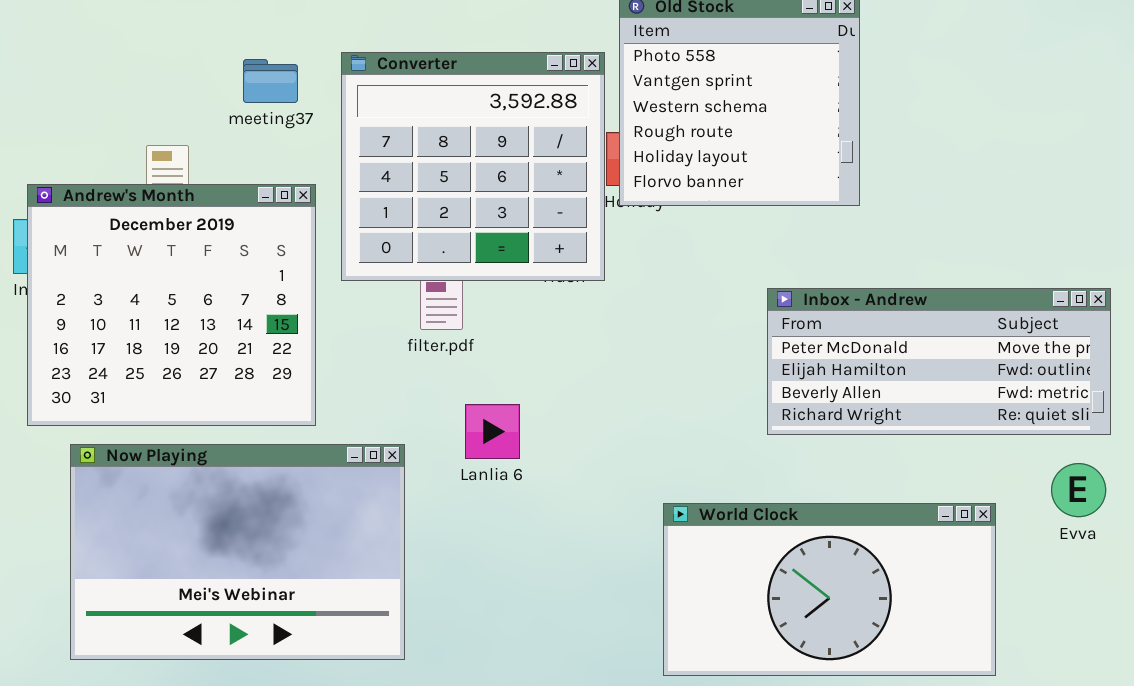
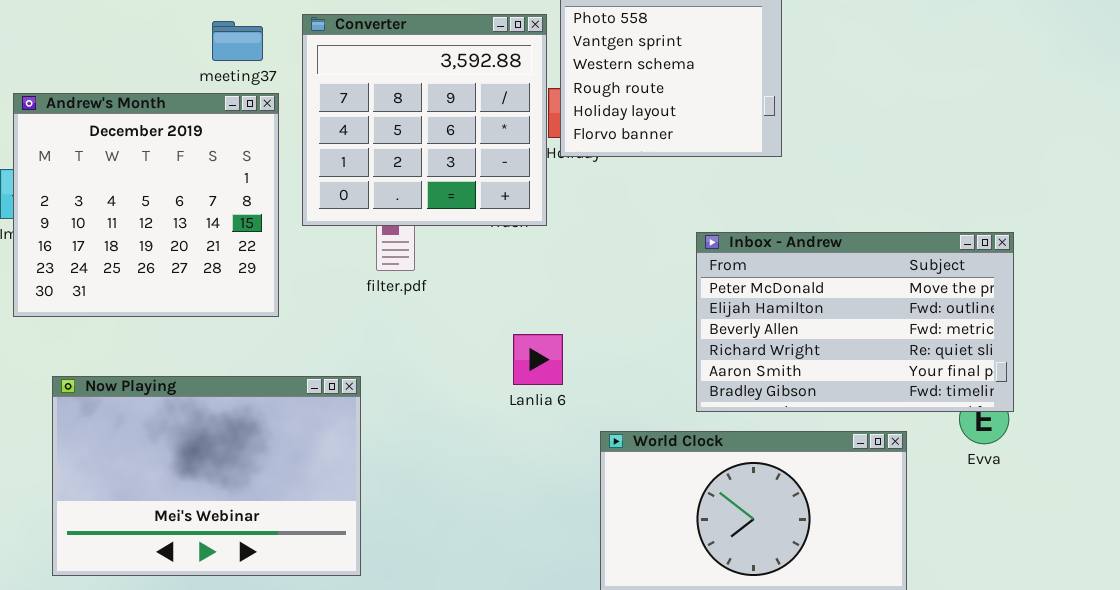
Andrew's Month: [27,184,316,426] -> [13,93,279,317], moved
Inbox - Andrew: [767,288,1111,435] -> [696,232,1014,412], resized
Lanlia 6: [465,404,520,459] -> [513,334,563,385], moved

